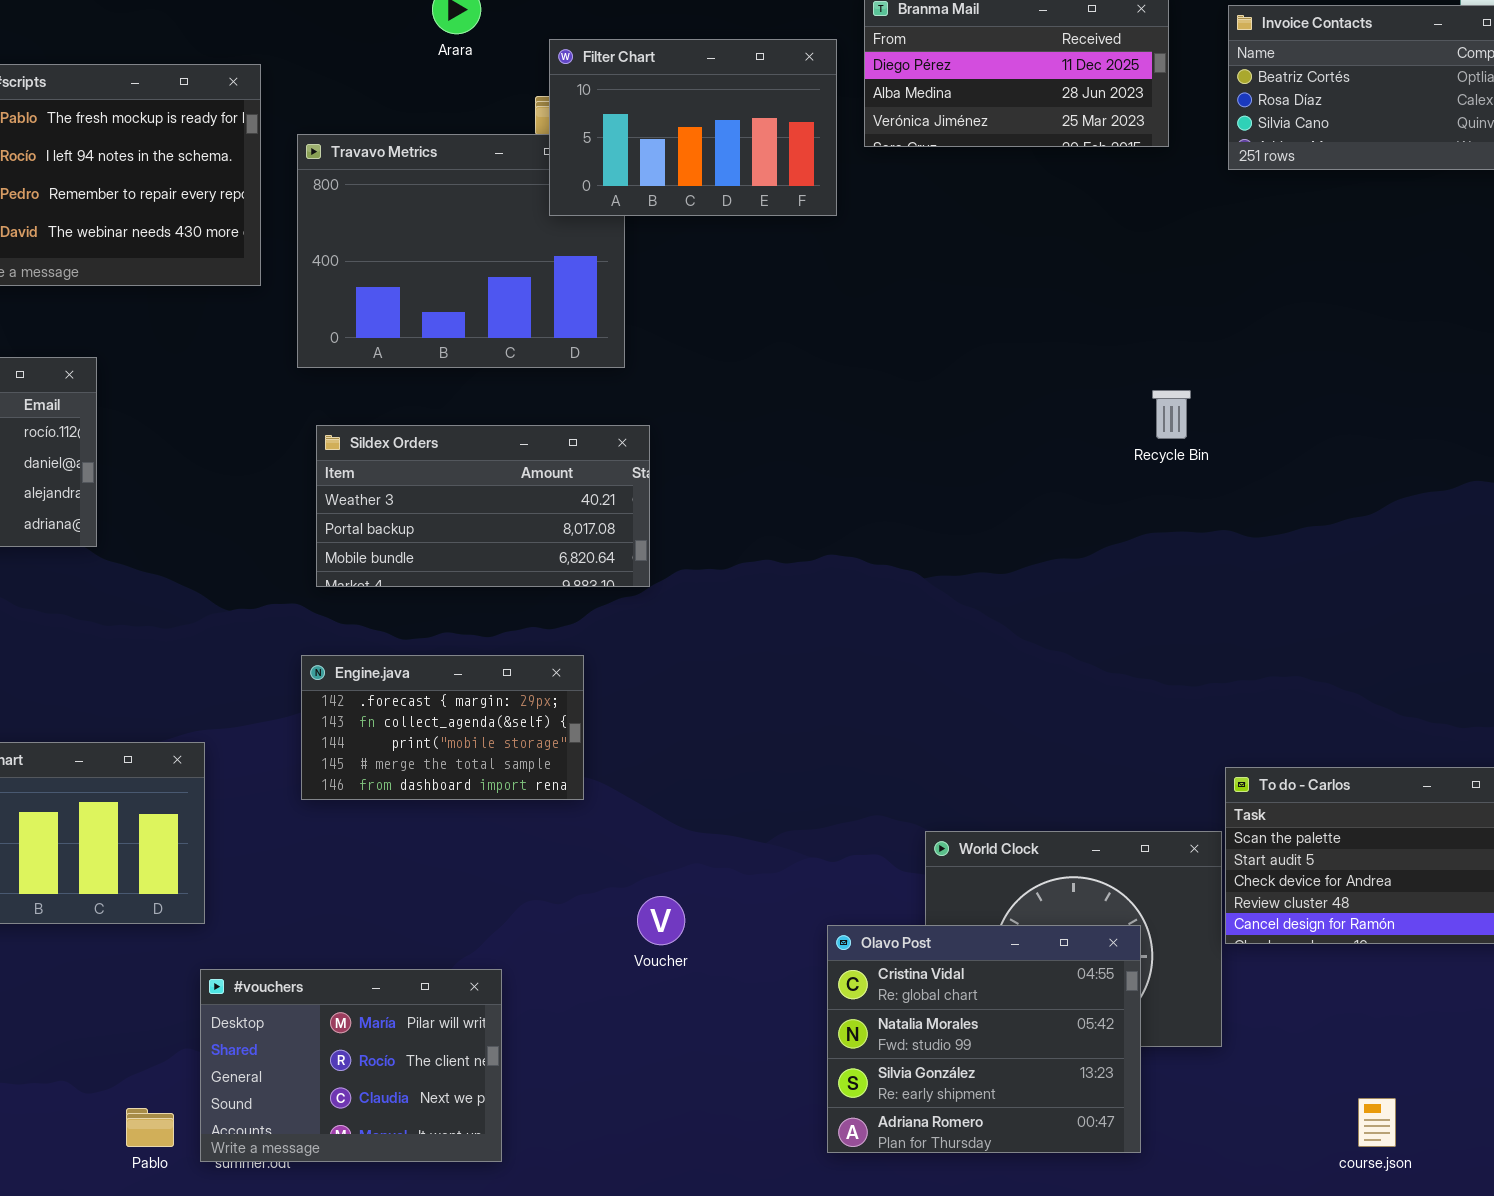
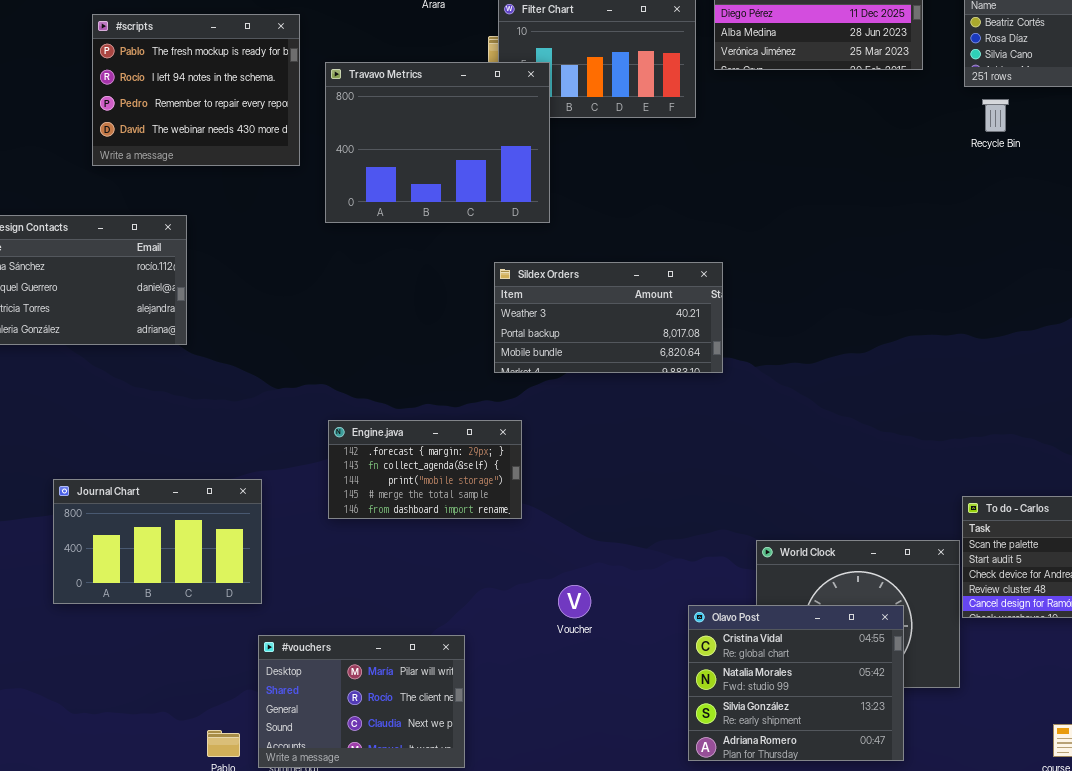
Travavo Metrics: [297,134,625,368] -> [325,62,550,223], raised
Recycle Bin: [1152,390,1191,439] -> [982,99,1009,132], moved
Sildex Orders: [316,425,650,587] -> [494,262,723,373], moved

